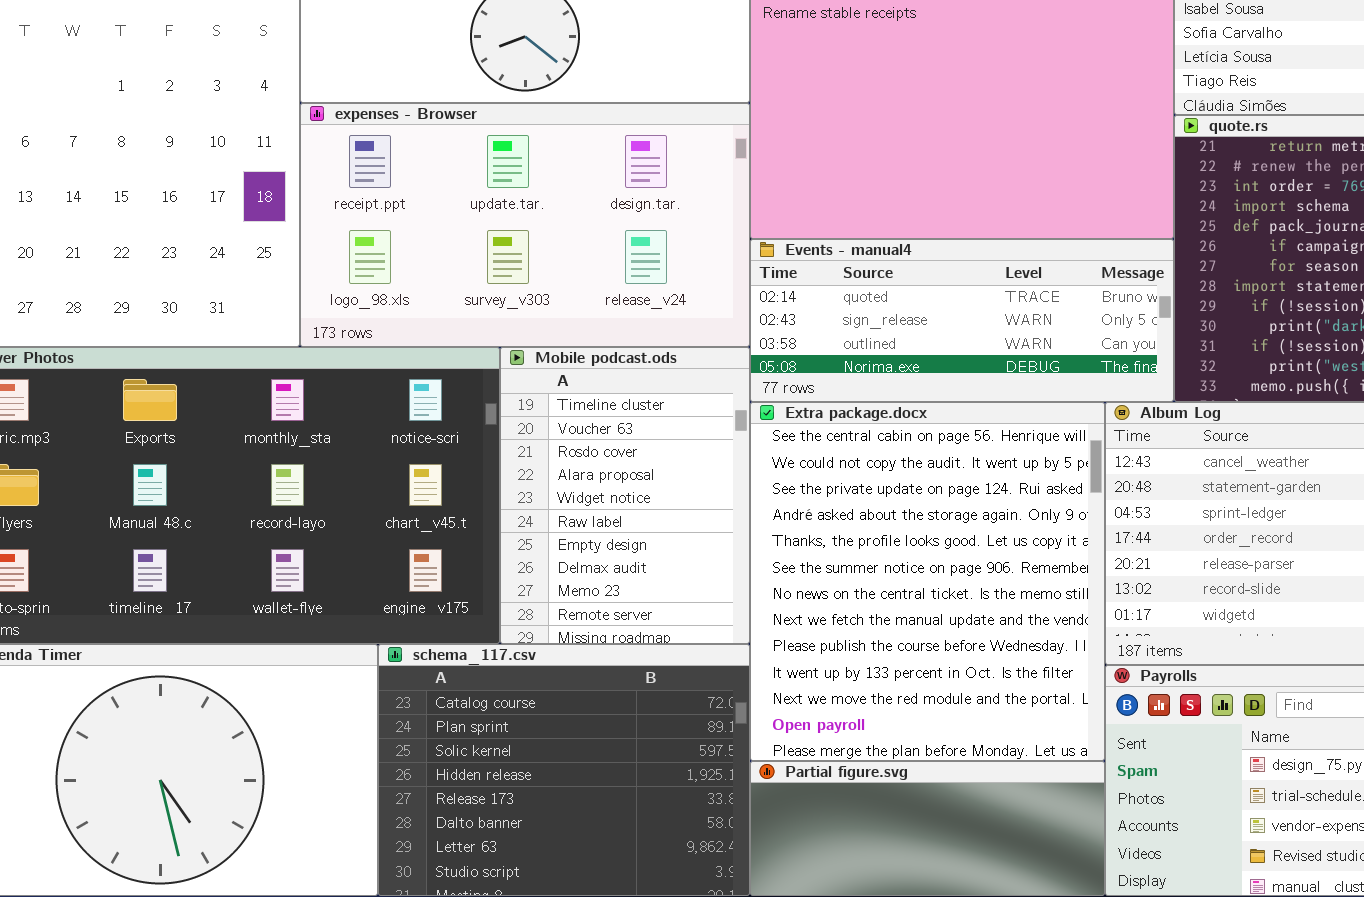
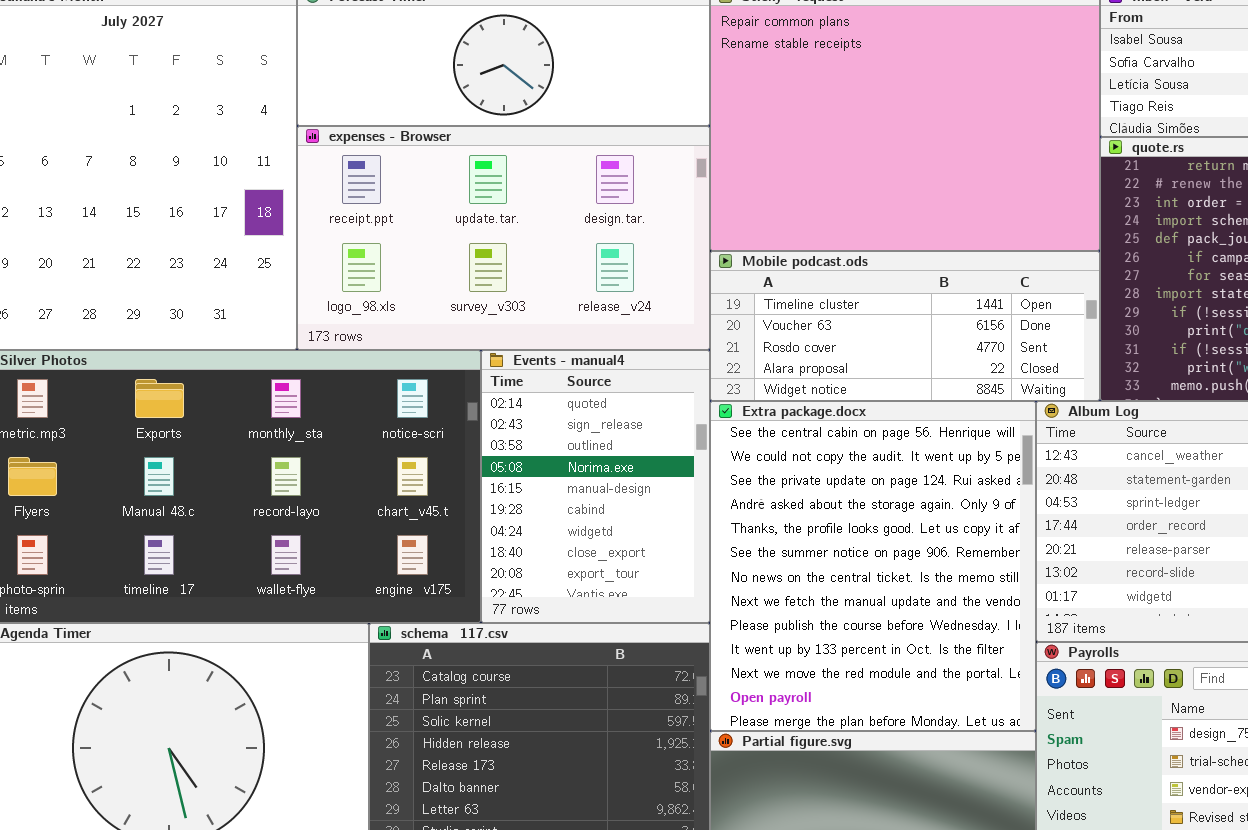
Events - manual4: [750,239,1174,402] -> [481,350,710,623], moved, resized
Mobile podcast.ods: [500,347,750,644] -> [710,251,1100,401], moved, resized

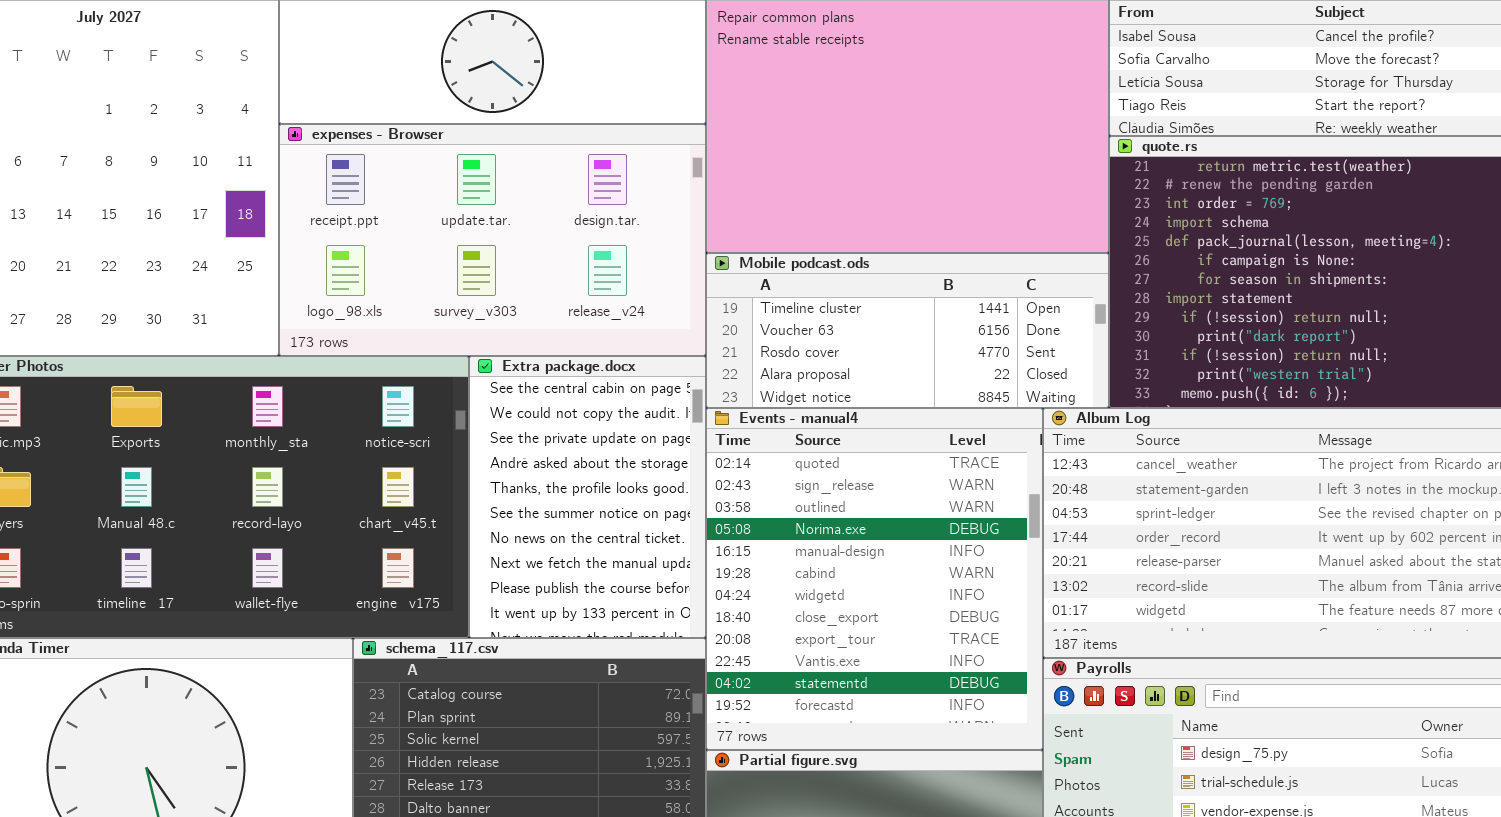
Events - manual4: [481,350,710,623] -> [706,408,1043,750], moved, resized
Extra package.docx: [710,401,1036,731] -> [469,356,706,638], moved, resized

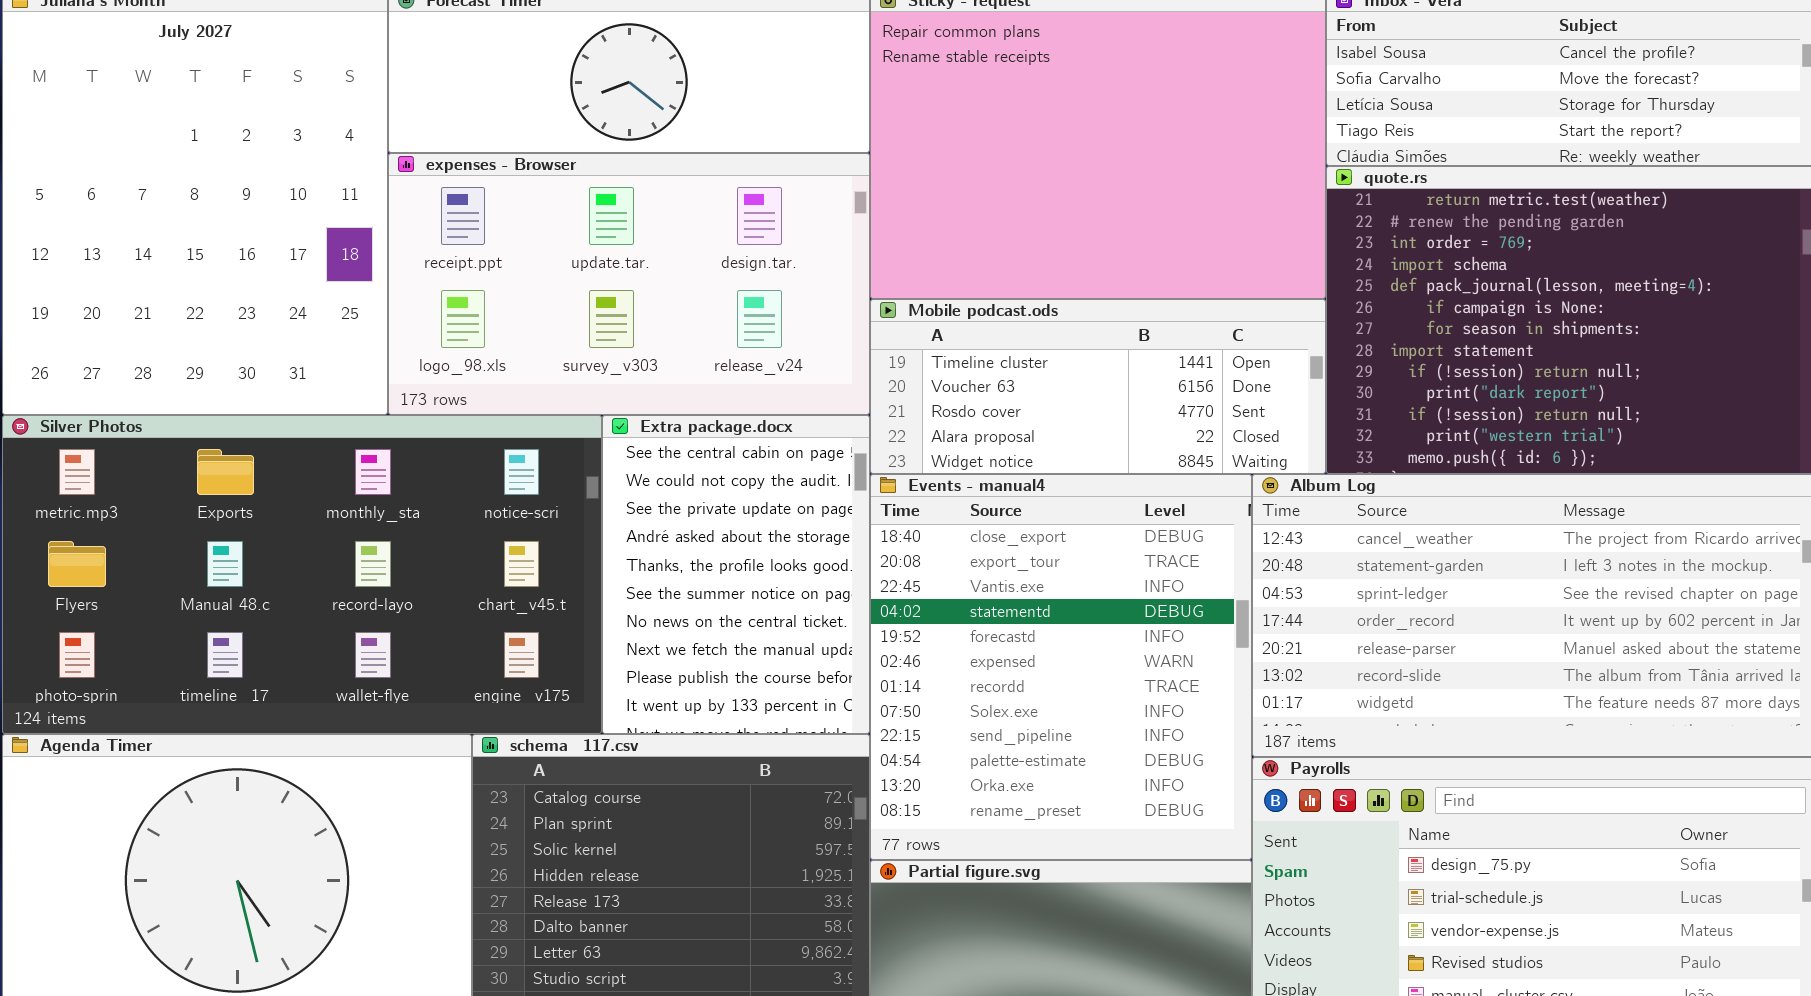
Events - manual4: [706,408,1043,750] -> [870,474,1252,860], scrolled down 7 rows

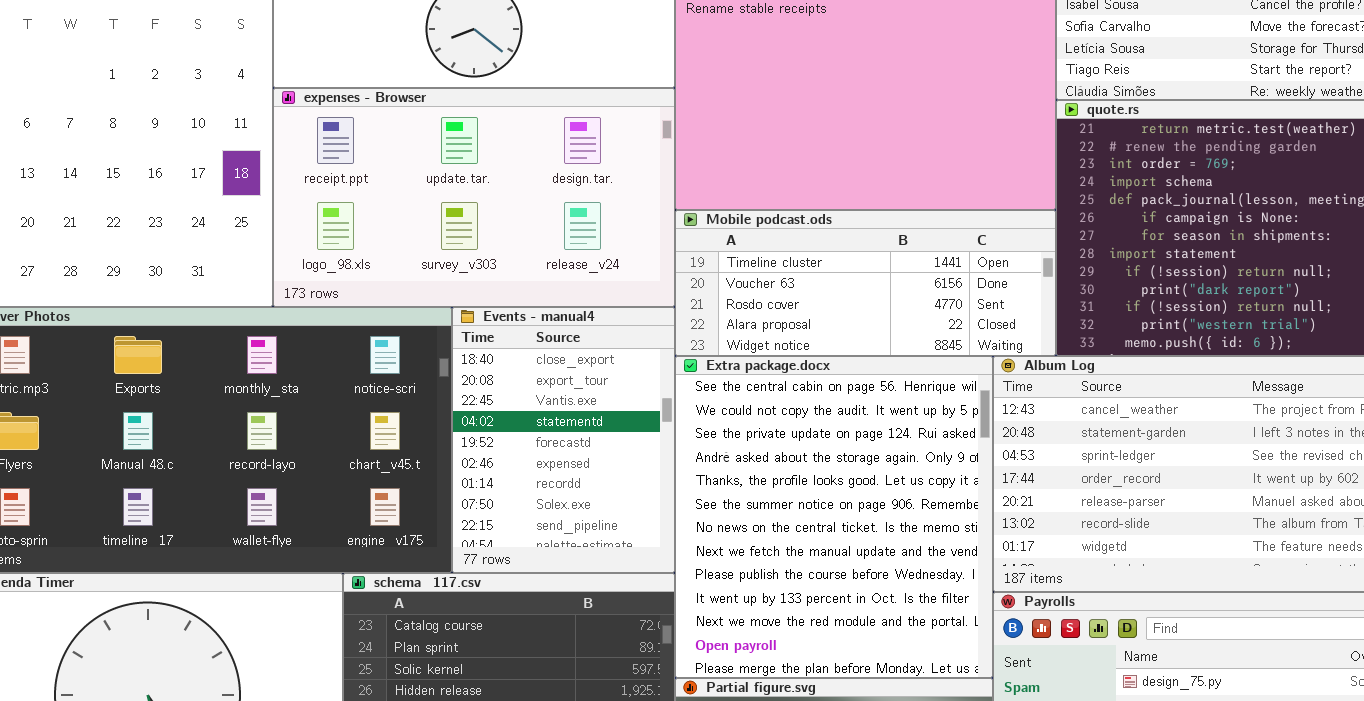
Extra package.docx: [602,415,870,734] -> [675,356,993,678], moved, resized
Events - manual4: [870,474,1252,860] -> [452,307,675,573], moved, resized

